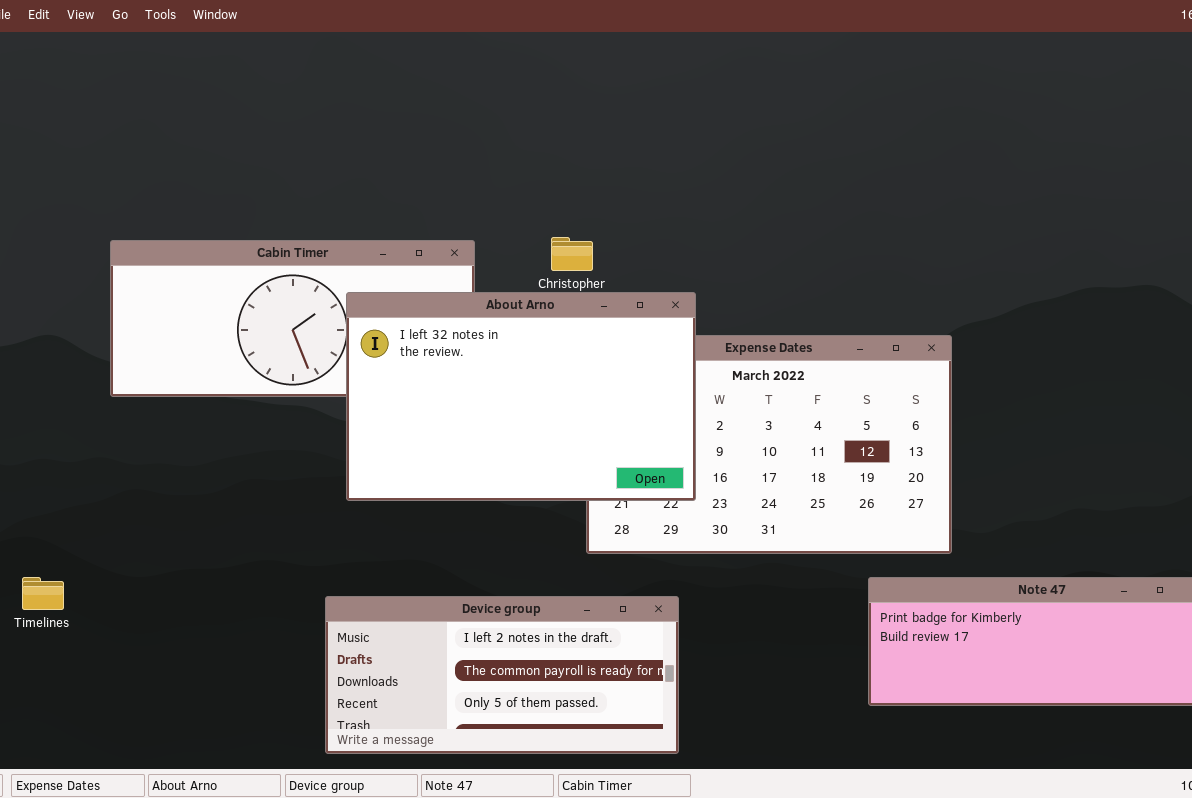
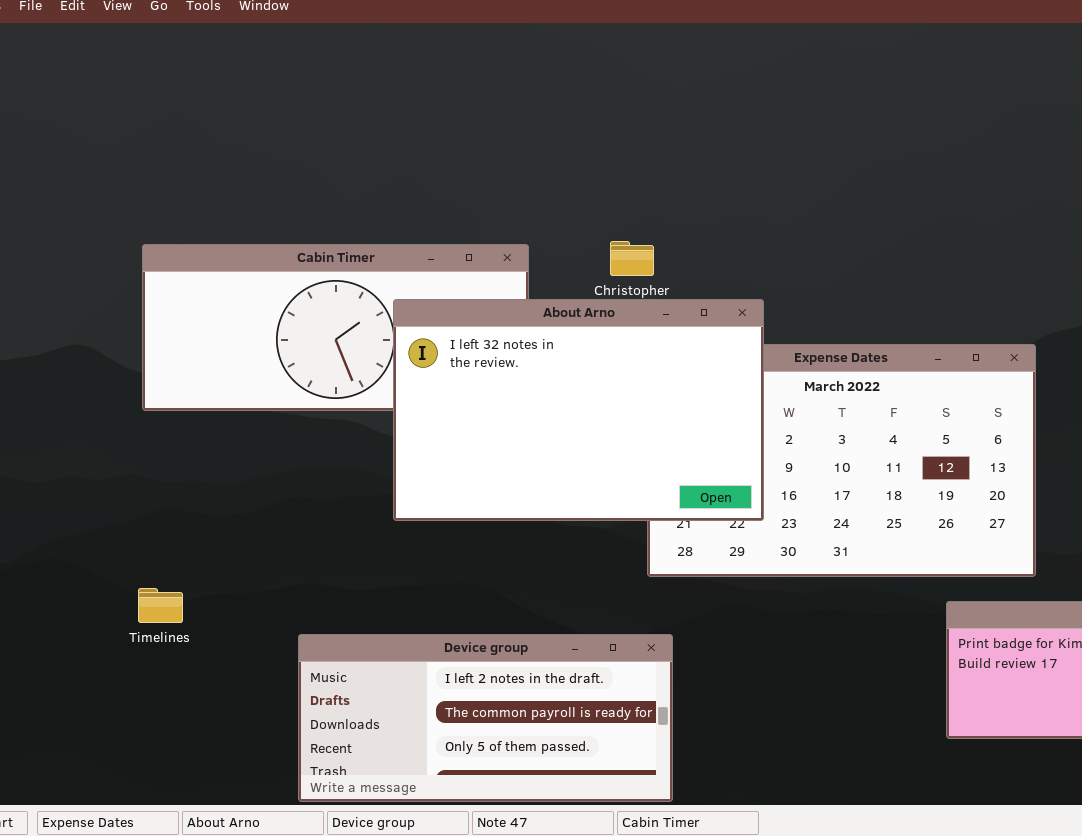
Timelines: [22,577,64,610] -> [138,588,183,623], moved
Device group: [325,596,679,754] -> [298,634,673,802], moved

